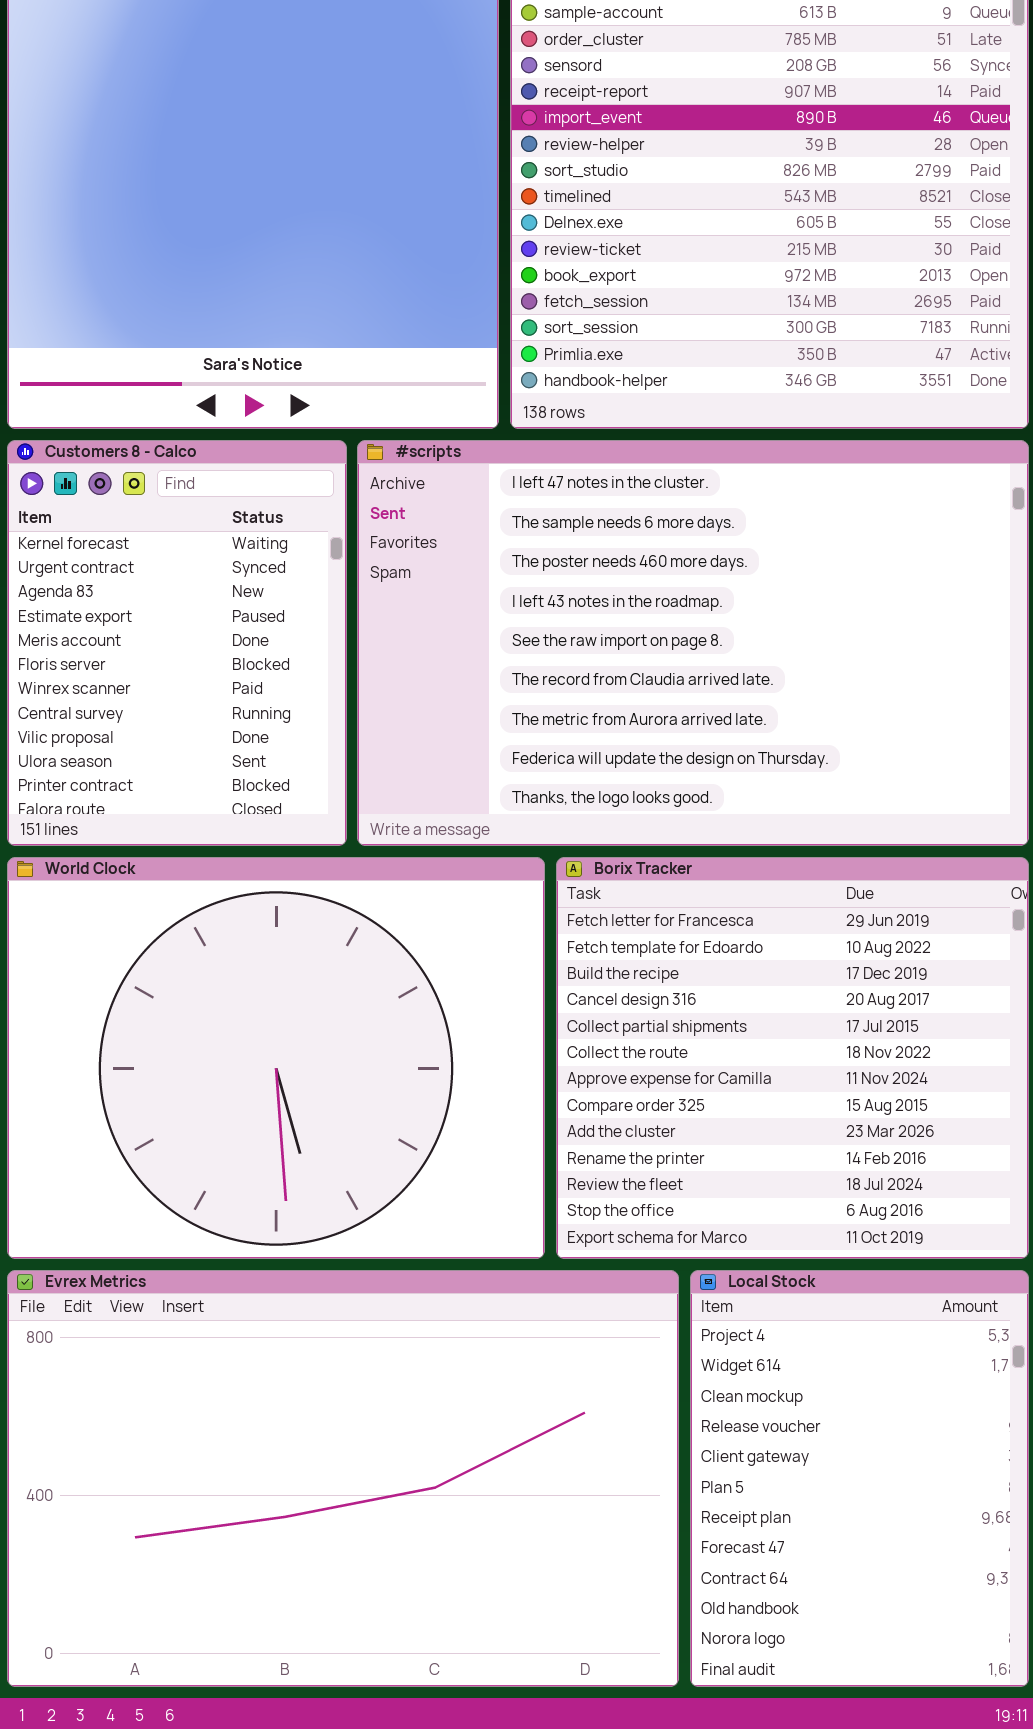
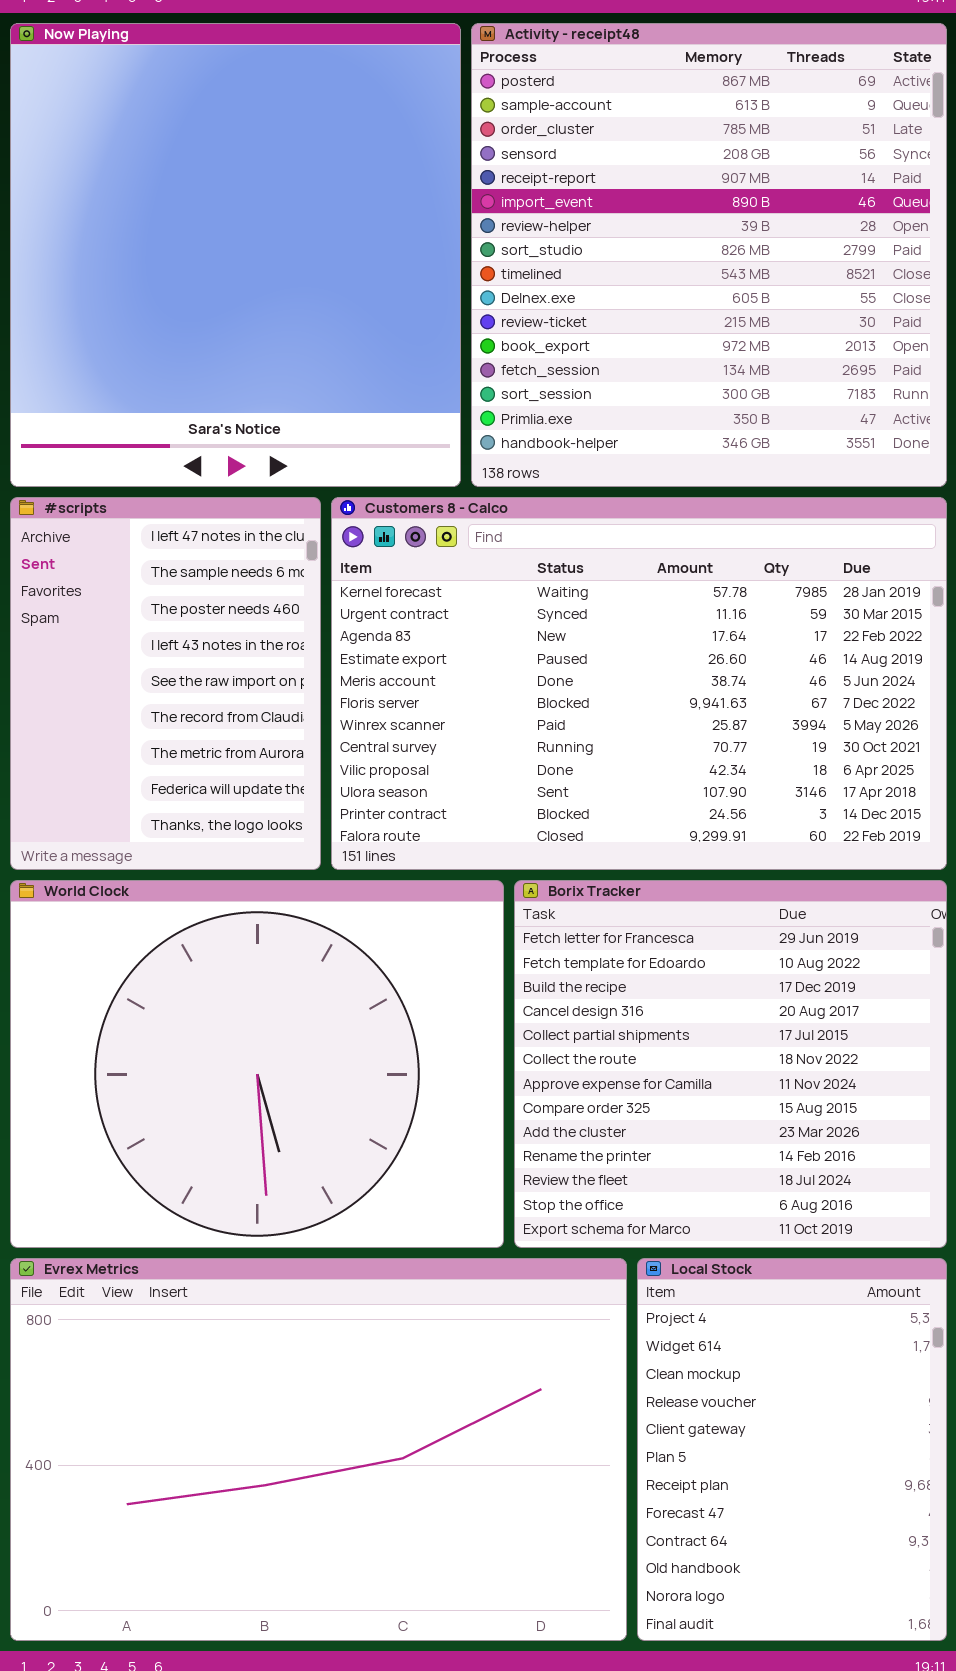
Customers 8 - Calco: [7,440,347,846] -> [331,497,947,870], moved, resized
#scripts: [357,440,1029,846] -> [10,497,321,870], moved, resized

